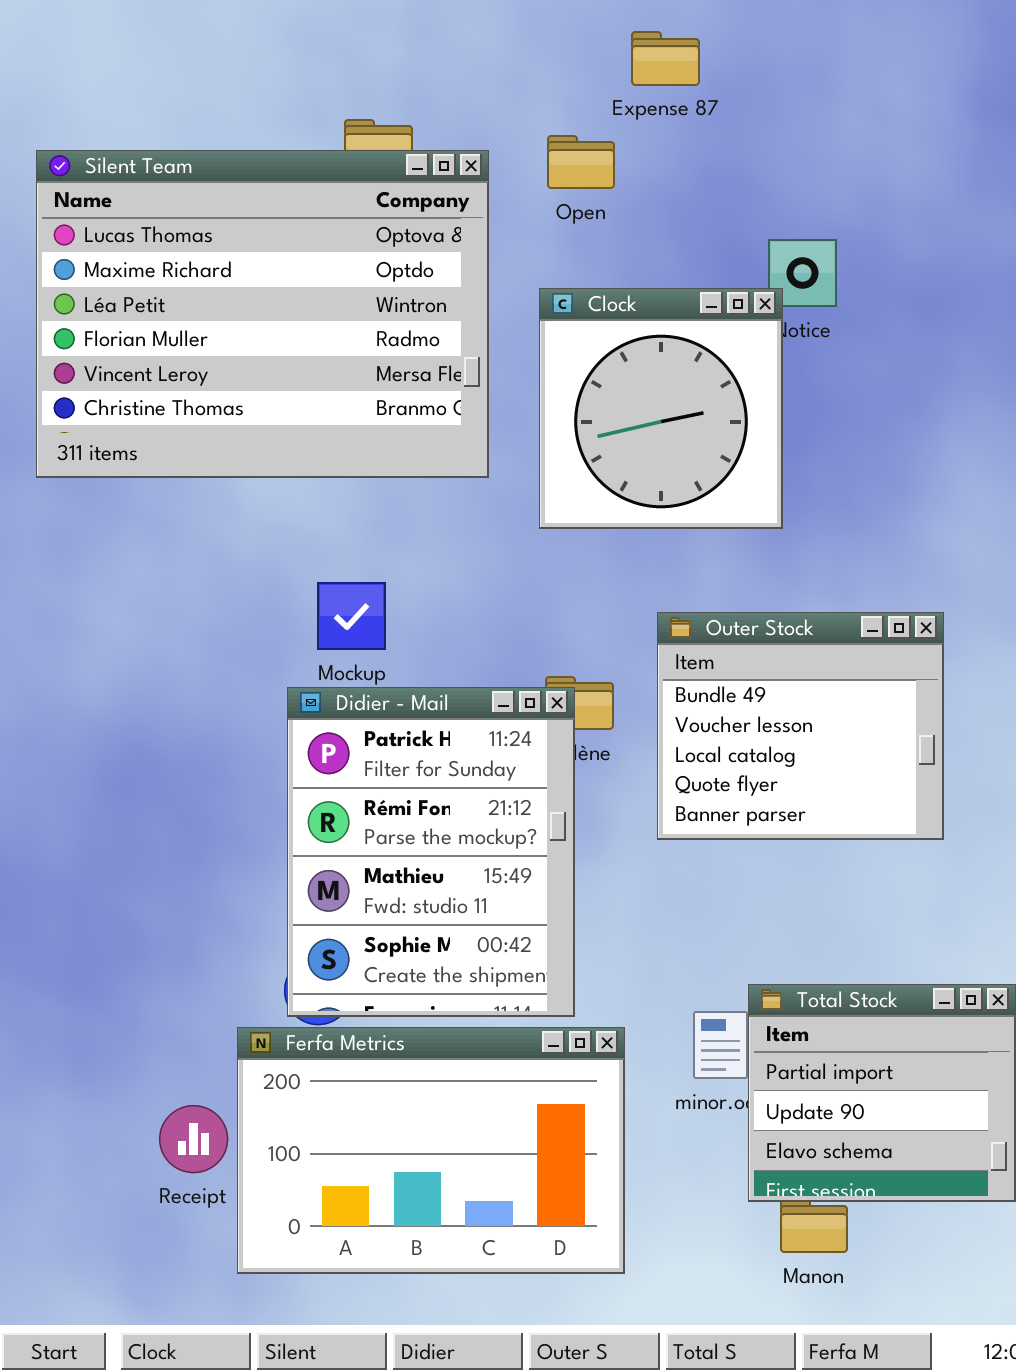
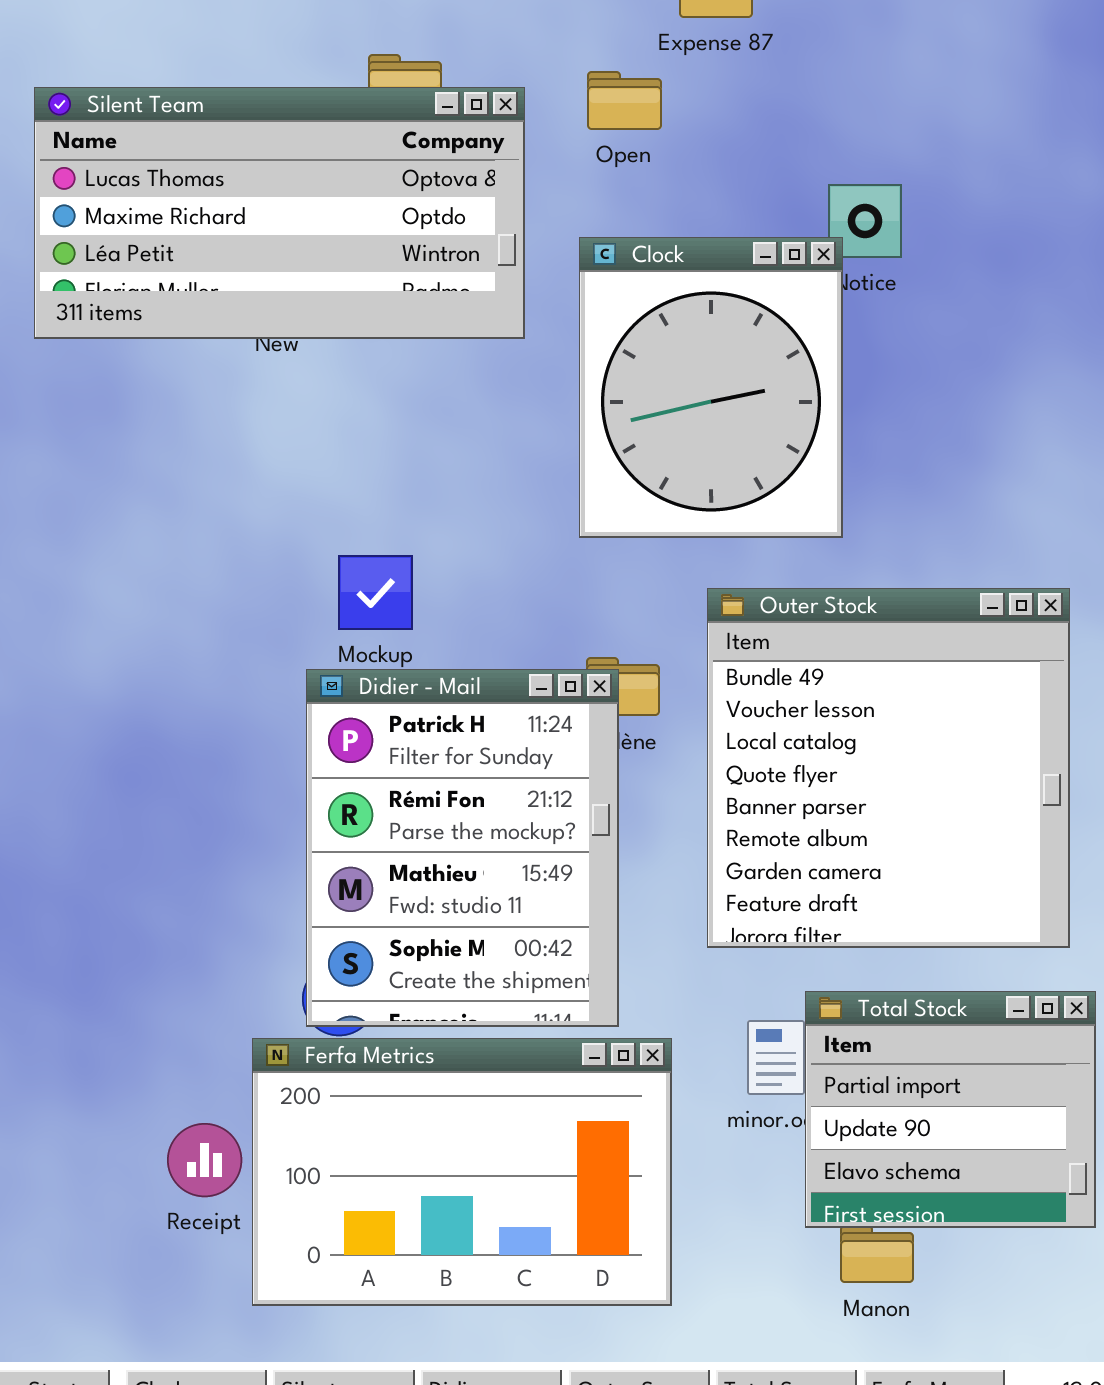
Silent Team: [36,150,489,478] -> [34,87,525,339], resized
Clock: [539,288,783,529] -> [579,237,843,538], resized
Outer Stock: [657,612,944,840] -> [707,588,1070,948], resized

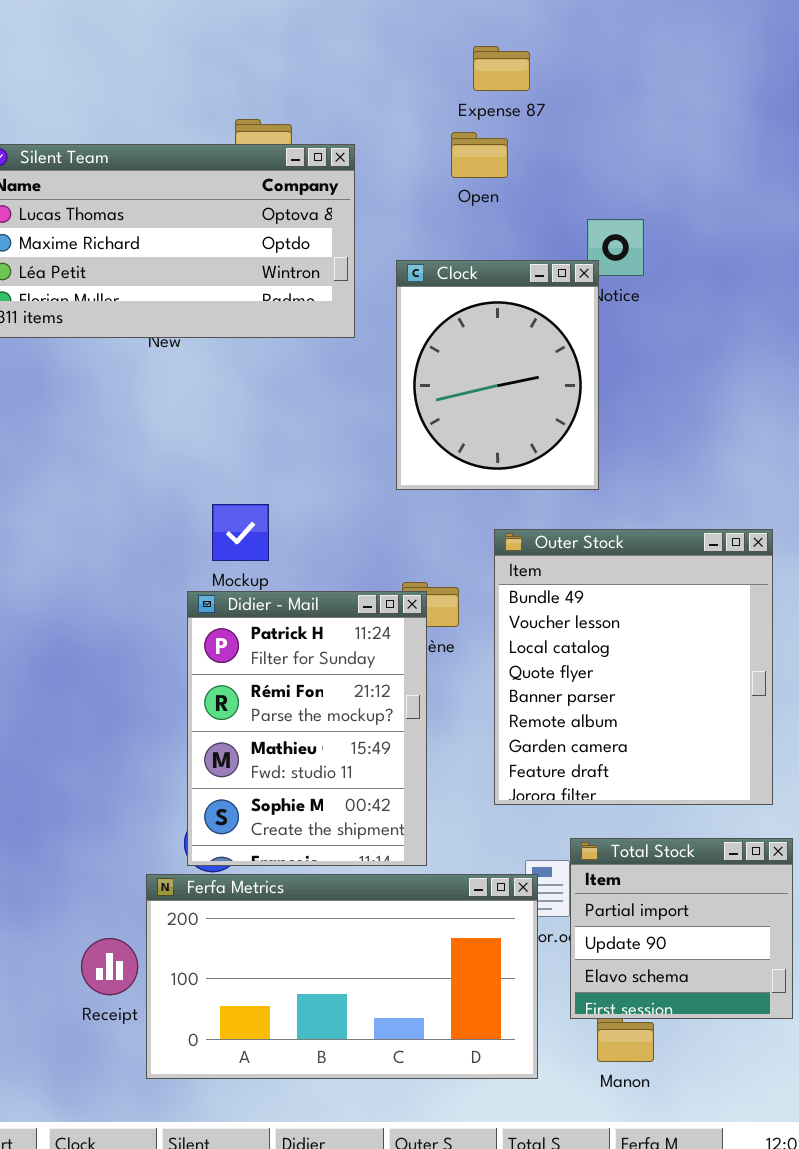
Open: [587,71,662,130] -> [451,132,508,178], moved
Ferfa Metrics: [252,1038,672,1306] -> [146,874,538,1079], resized

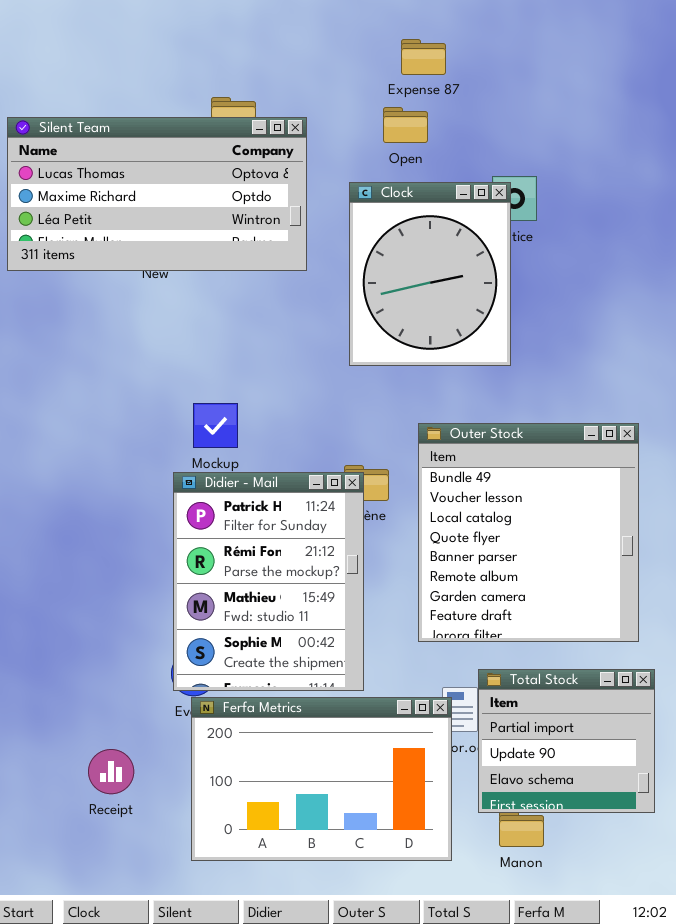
Clock: [396,260,599,490] -> [349,182,511,366], moved
Ferfa Metrics: [146,874,538,1079] -> [191,697,452,861], resized

